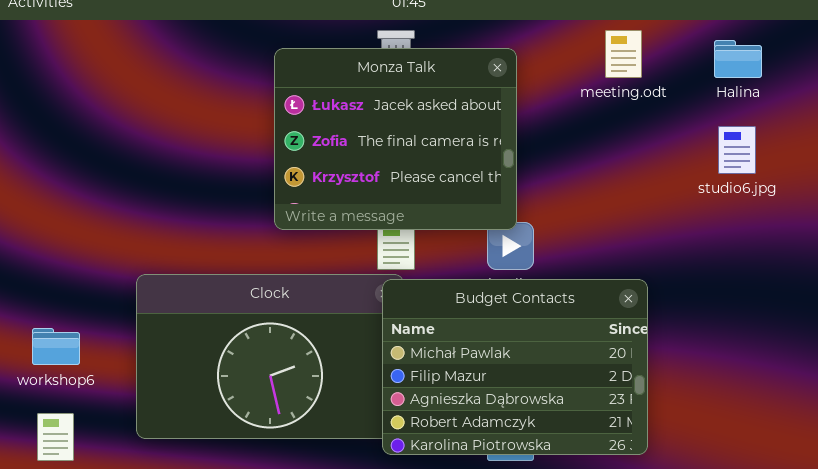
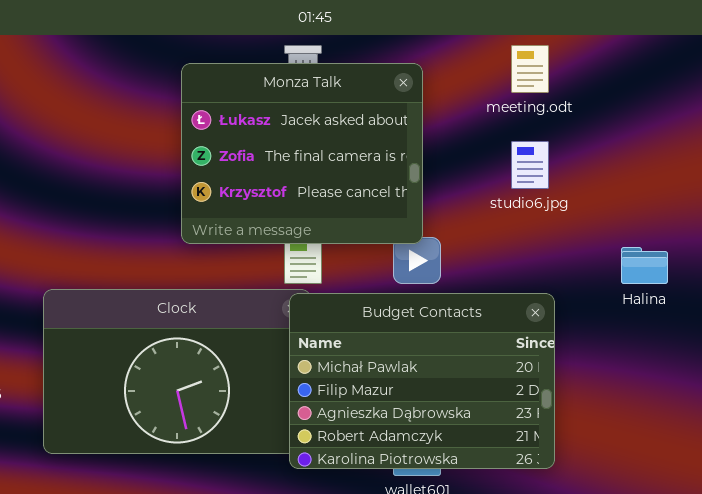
Halina: [714,40,762,78] -> [621,247,668,284], moved
studio6.jpg: [718,126,756,174] -> [511,141,549,189], moved

